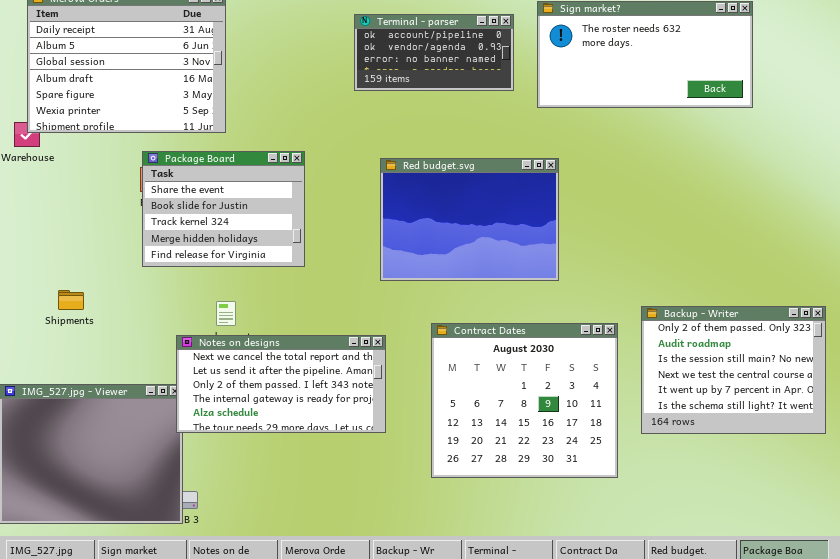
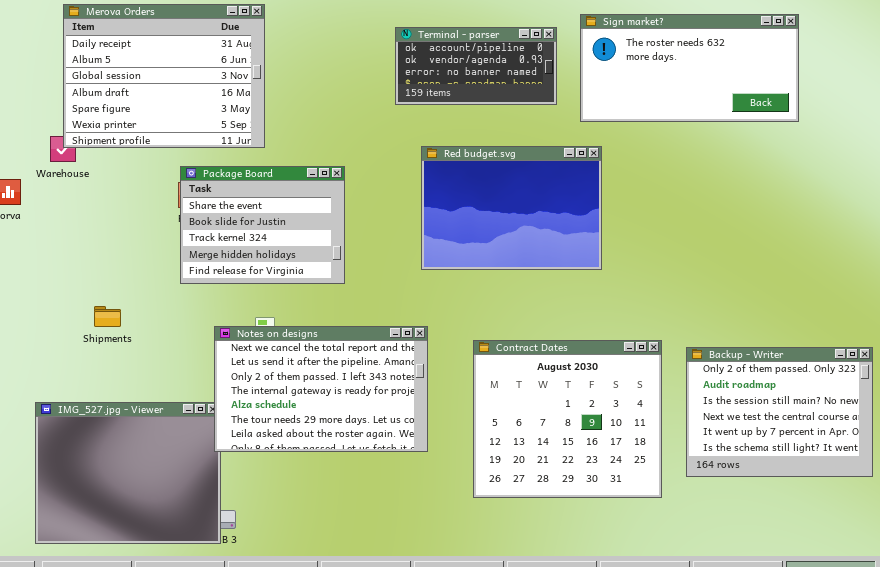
Red budget.svg: [380,158,559,281] -> [421,146,602,270], moved
Backup - Writer: [641,306,826,434] -> [686,347,873,477], moved
Notes on designs: [176,335,386,433] -> [214,326,428,452], resized

